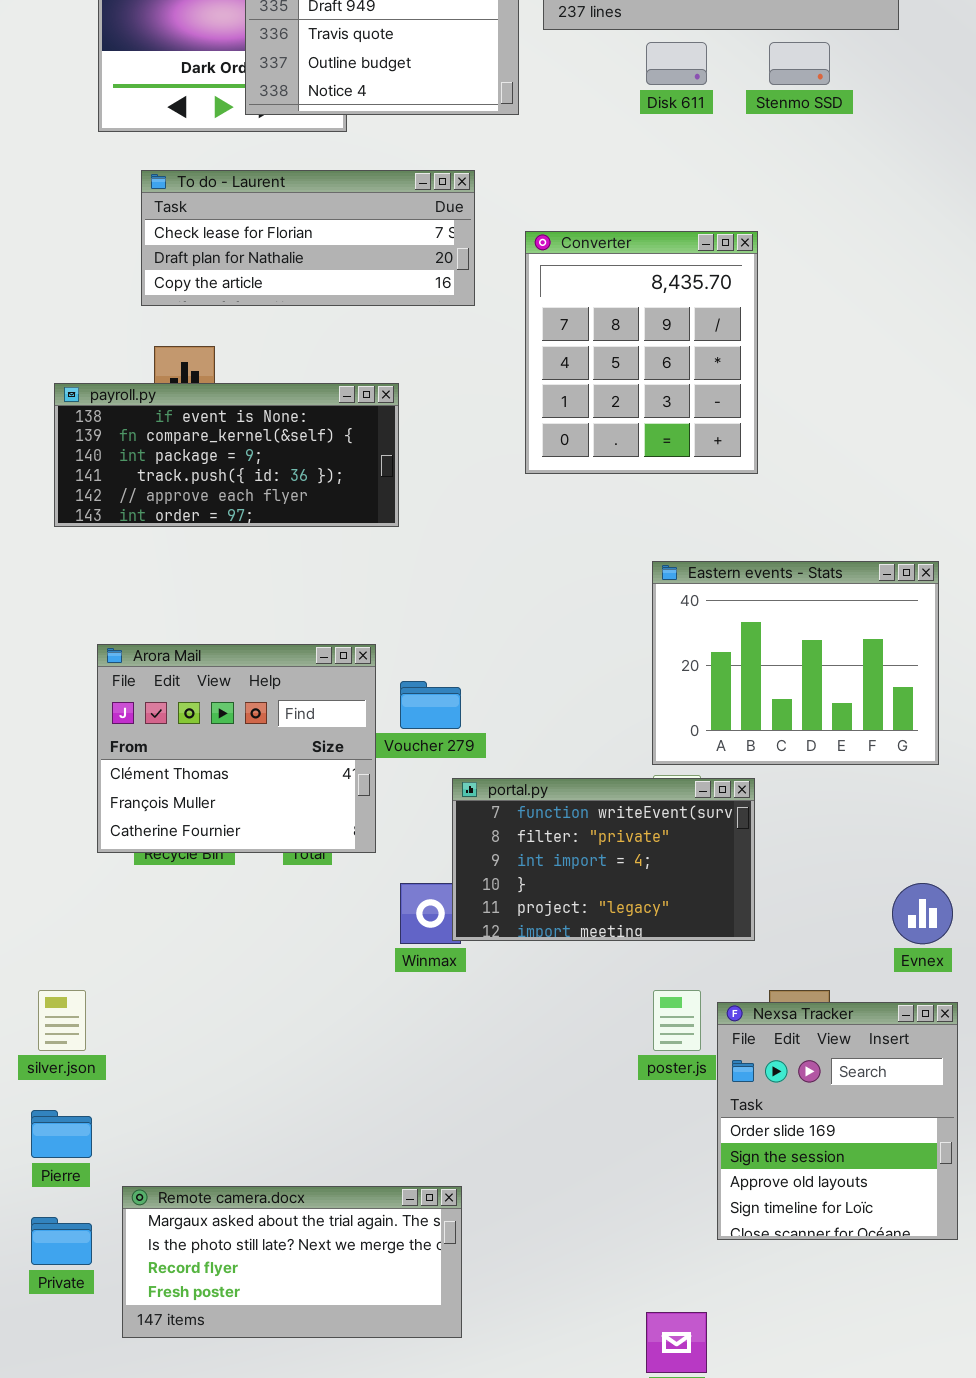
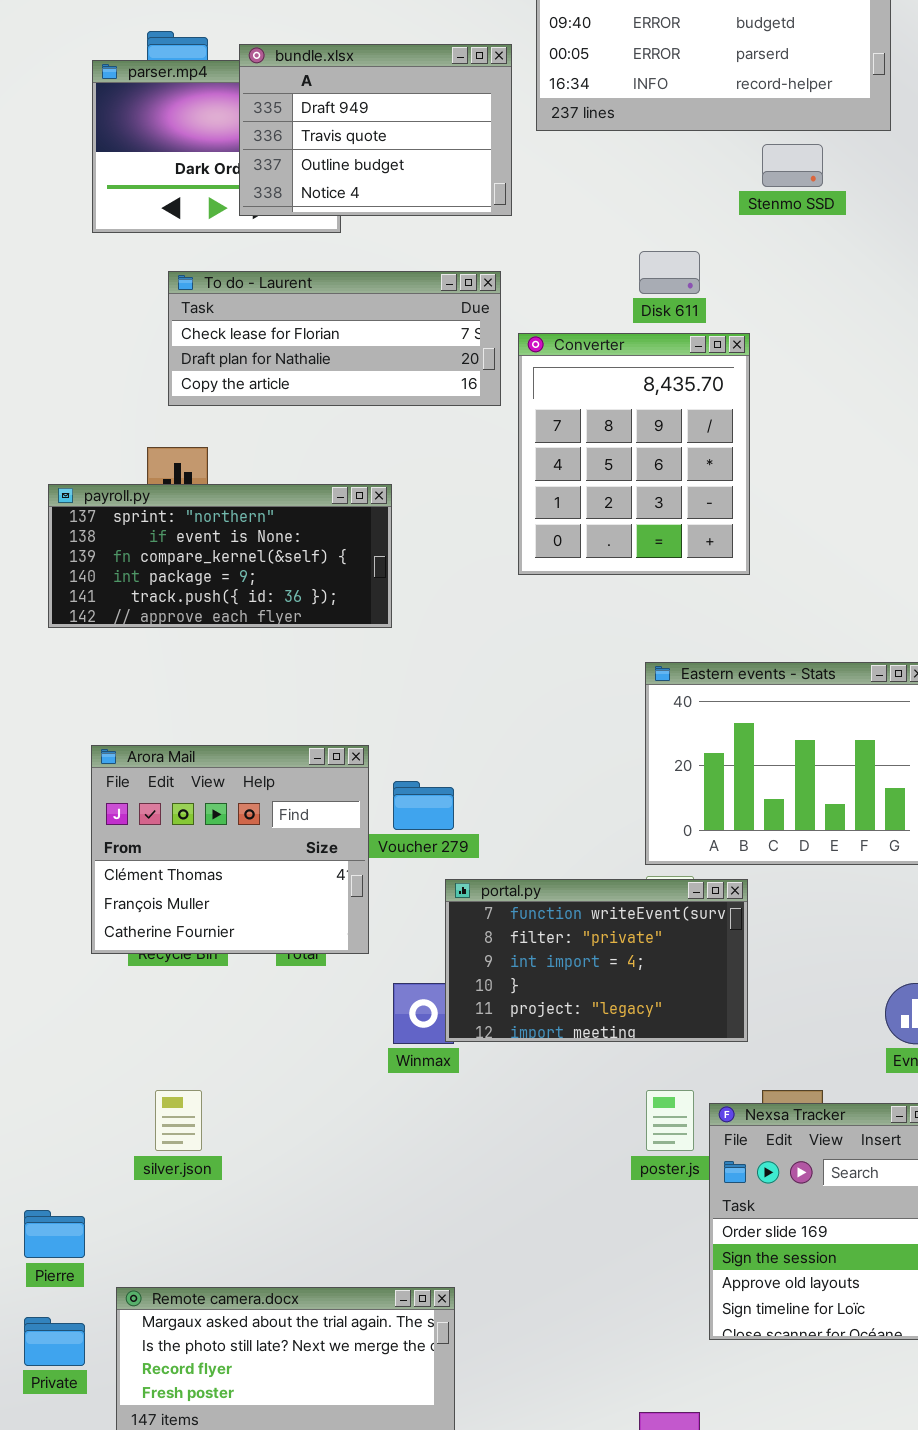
Disk 611: [646,42,707,85] -> [639,251,700,294], moved
To do - Laurent: [141,170,475,306] -> [168,271,501,406], moved
payroll.py: [54,383,399,527] -> [48,484,392,628], scrolled up 1 row
silver.json: [38,990,86,1051] -> [155,1090,202,1151], moved

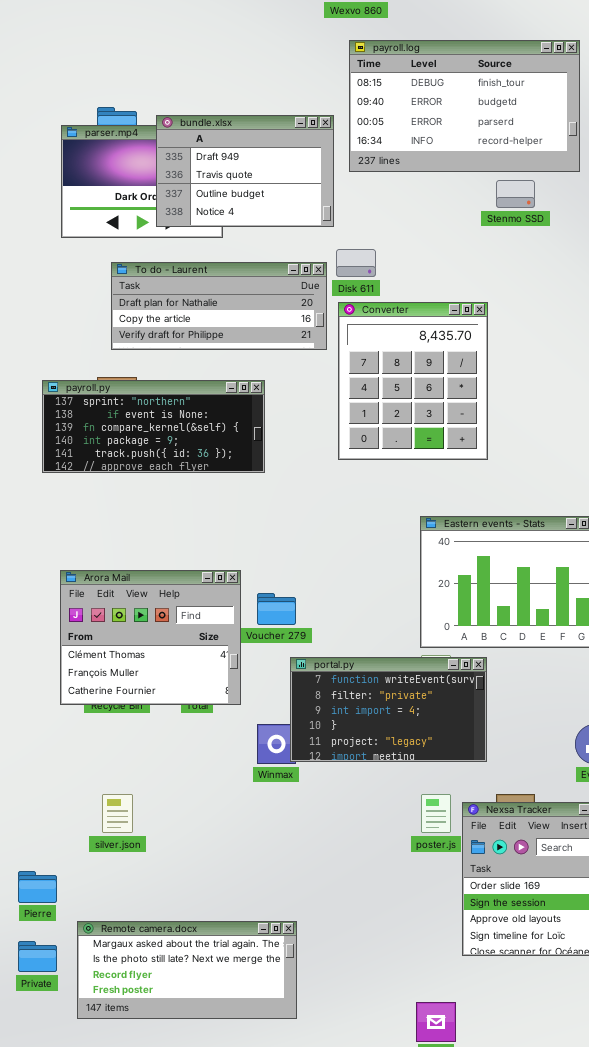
Disk 611: [639,251,700,294] -> [336,249,376,277], moved
To do - Laurent: [168,271,501,406] -> [111,262,327,350], scrolled down 1 row
payroll.py: [48,484,392,628] -> [42,380,265,473], moved

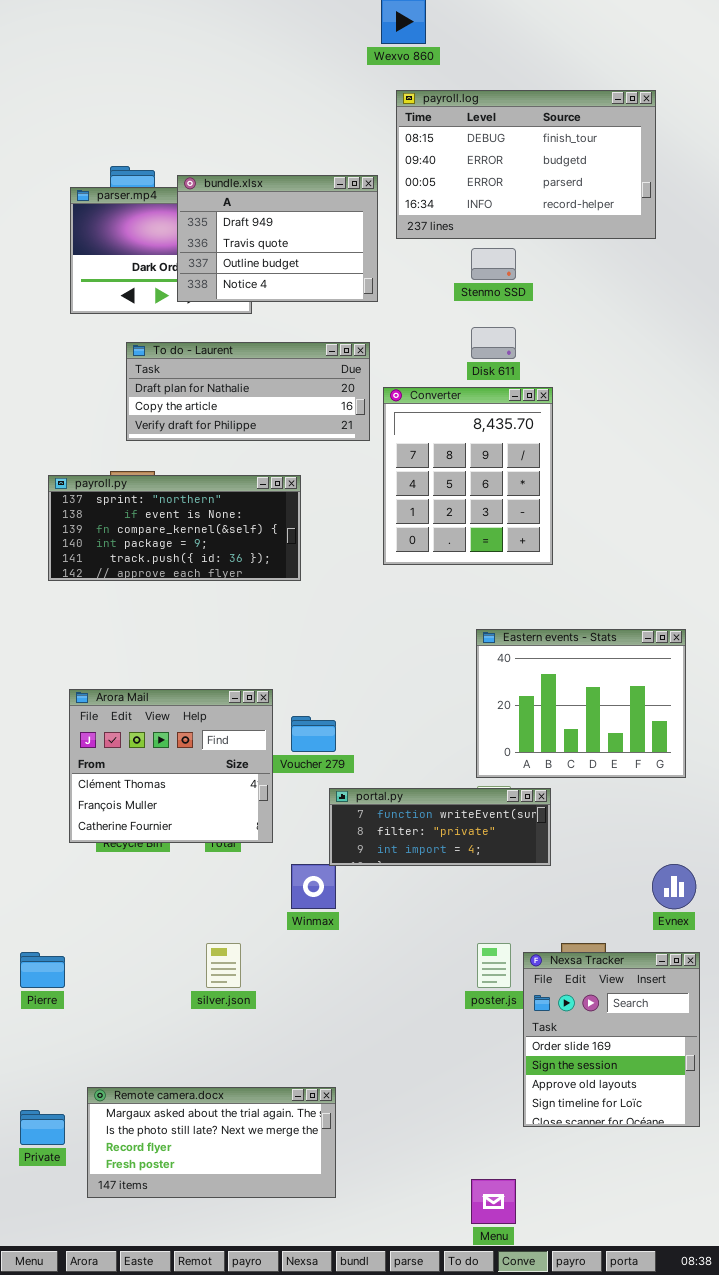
Stenmo SSD: [496,180,535,208] -> [471,248,516,280], moved
Disk 611: [336,249,376,277] -> [471,327,516,359], moved
portal.py: [290,657,487,762] -> [329,788,551,866], resized
silver.json: [102,794,133,833] -> [206,943,241,988], moved
Pierre: [18,871,57,903] -> [20,952,65,988], moved

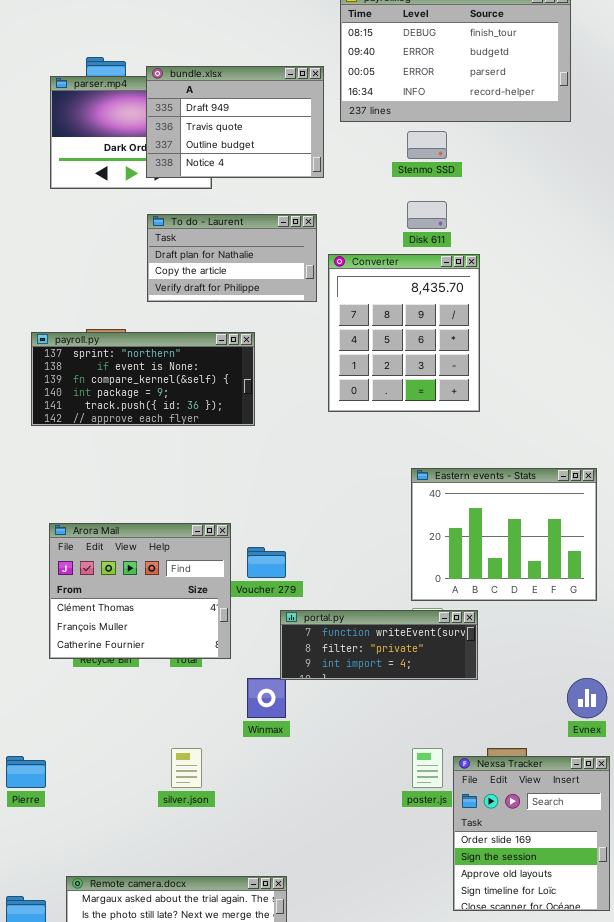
To do - Laurent: [126,342,370,441] -> [147,214,317,302], resized

